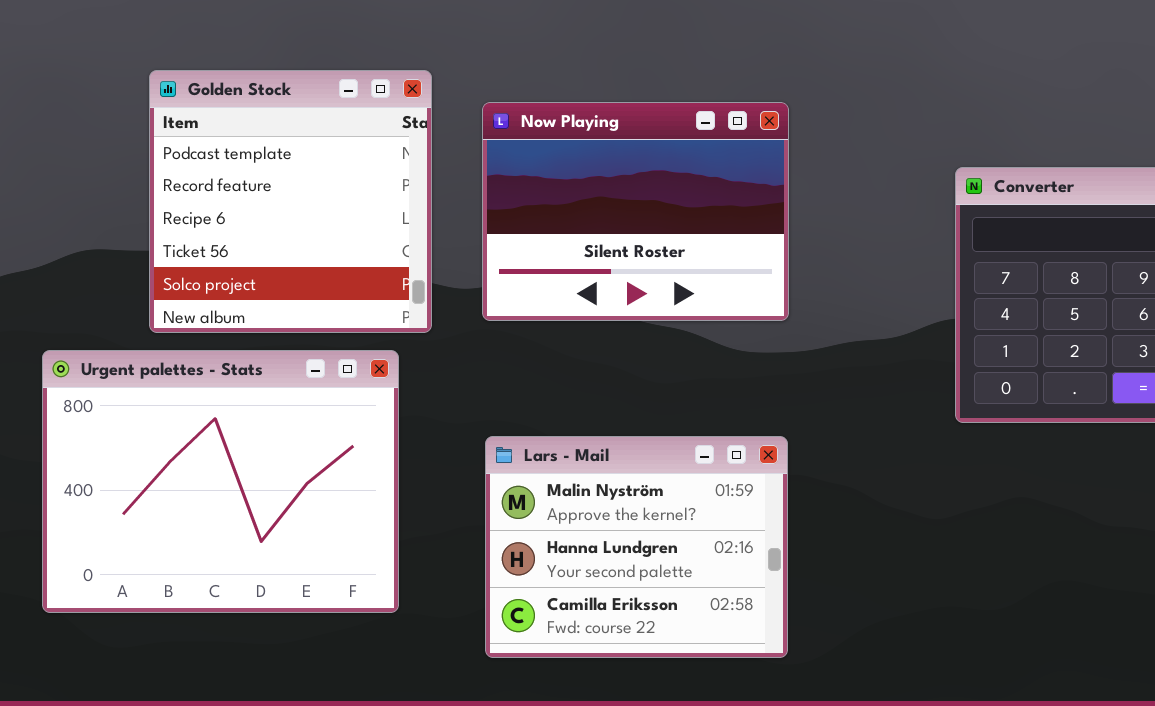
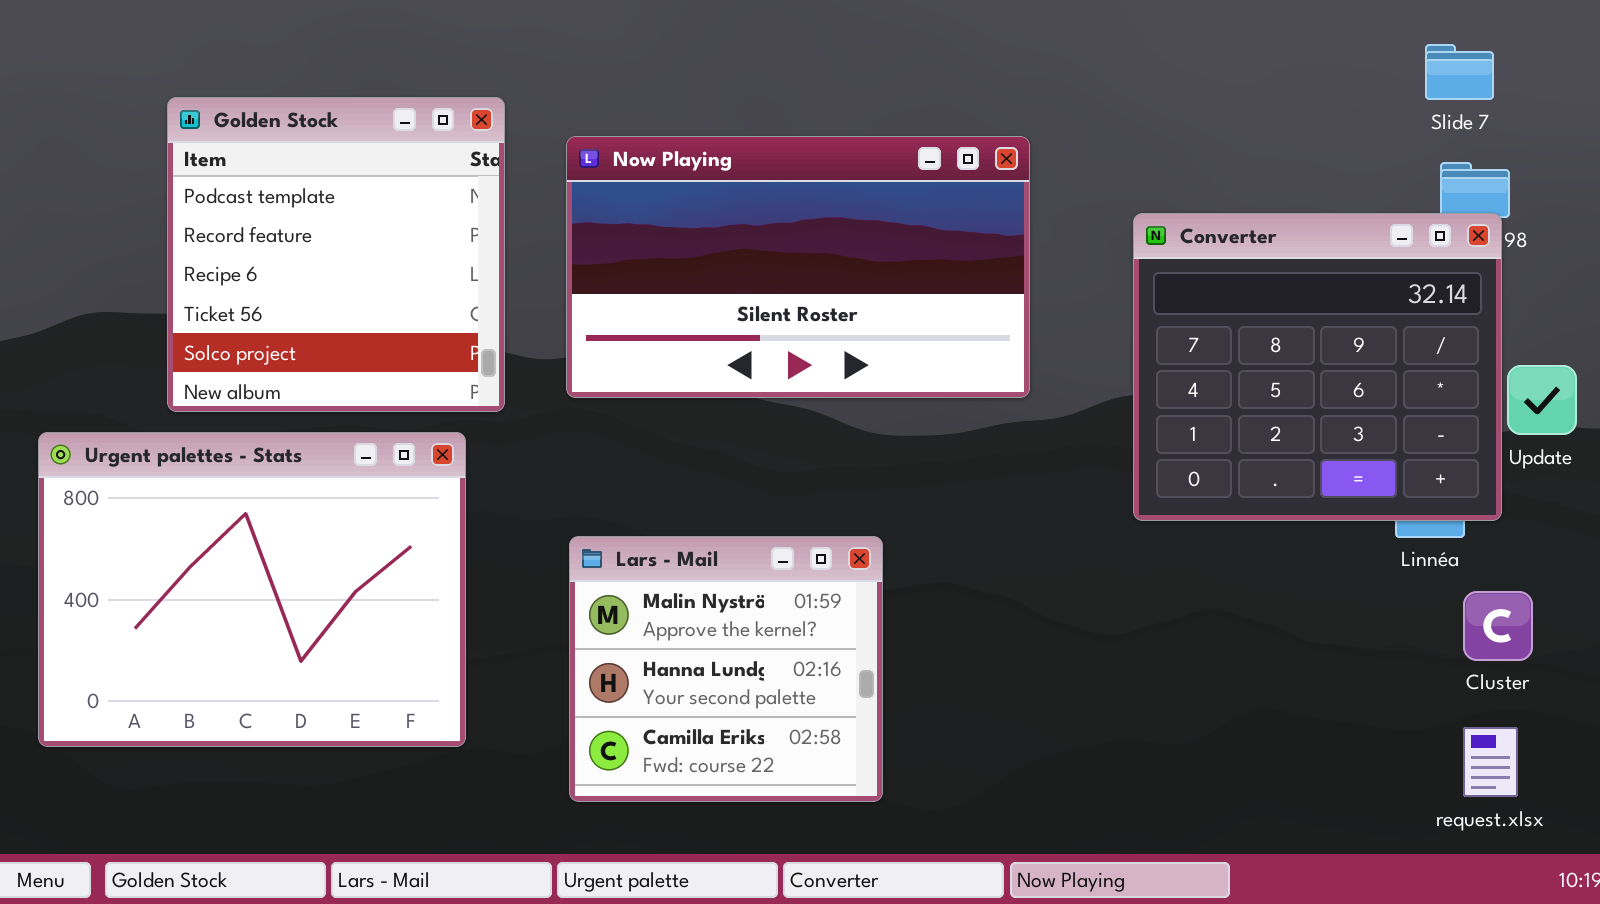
Now Playing: [482,102,789,321] -> [566,136,1030,398], resized
Lars - Mail: [485,436,788,658] -> [569,536,883,802], resized

